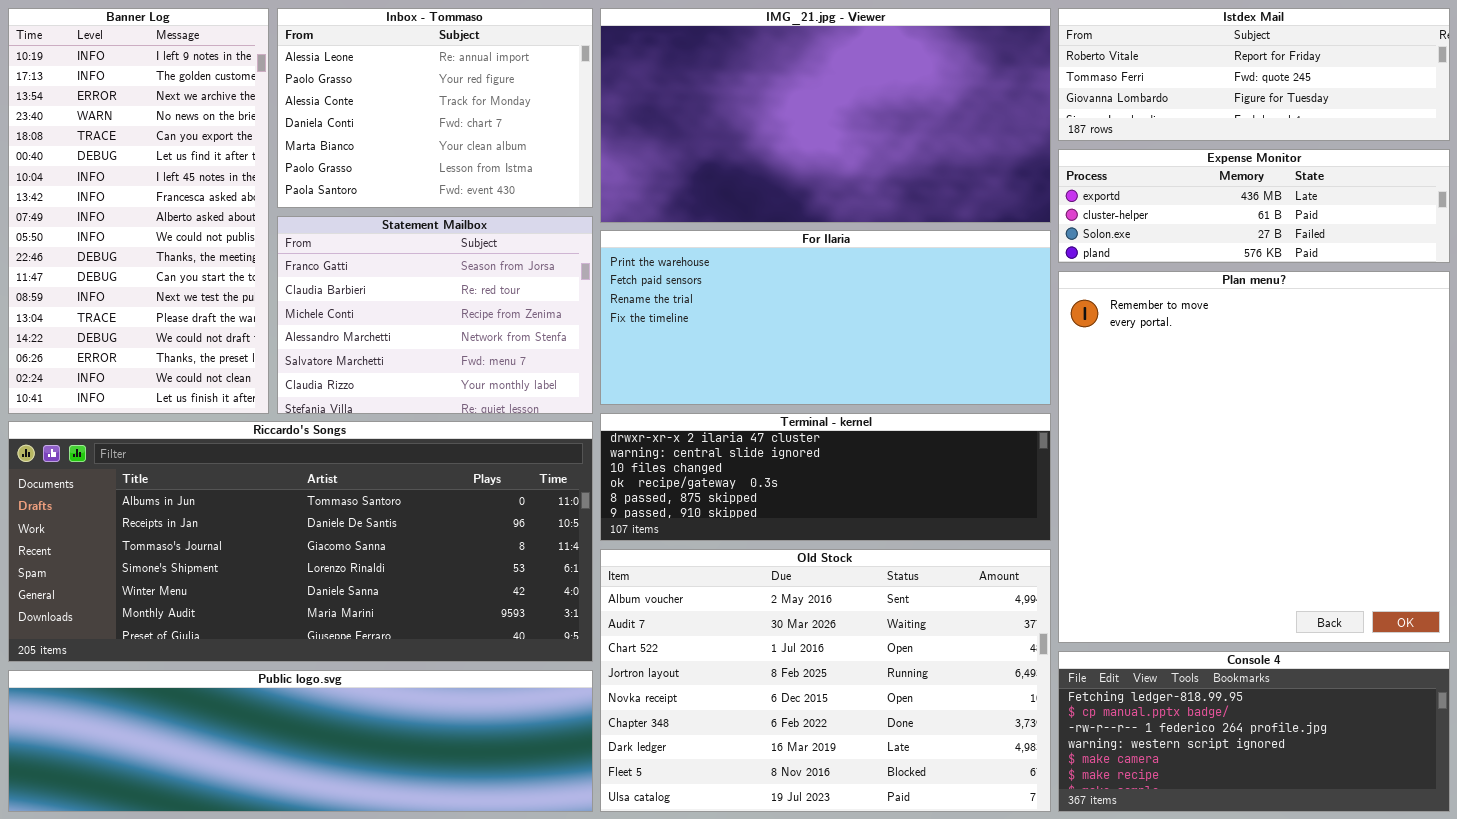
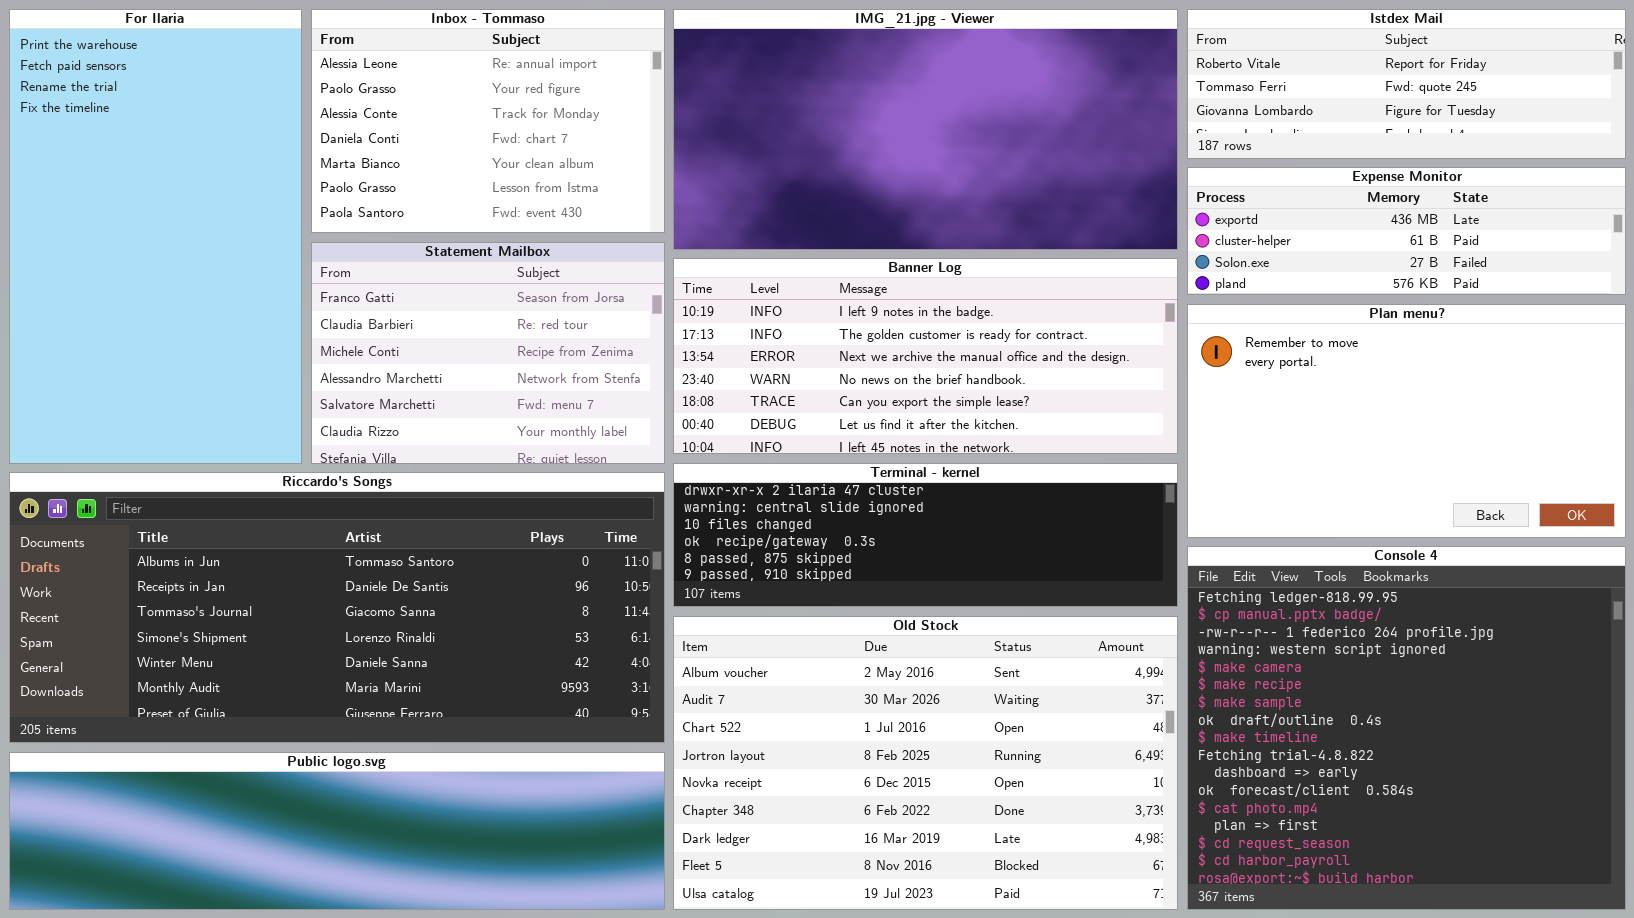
Banner Log: [8,8,269,414] -> [673,258,1178,454], moved, resized
For Ilaria: [600,230,1051,405] -> [9,9,302,464], moved, resized
Plan menu?: [1058,271,1450,643] -> [1187,304,1626,538], resized
Console 4: [1058,651,1450,812] -> [1187,546,1626,910], resized

